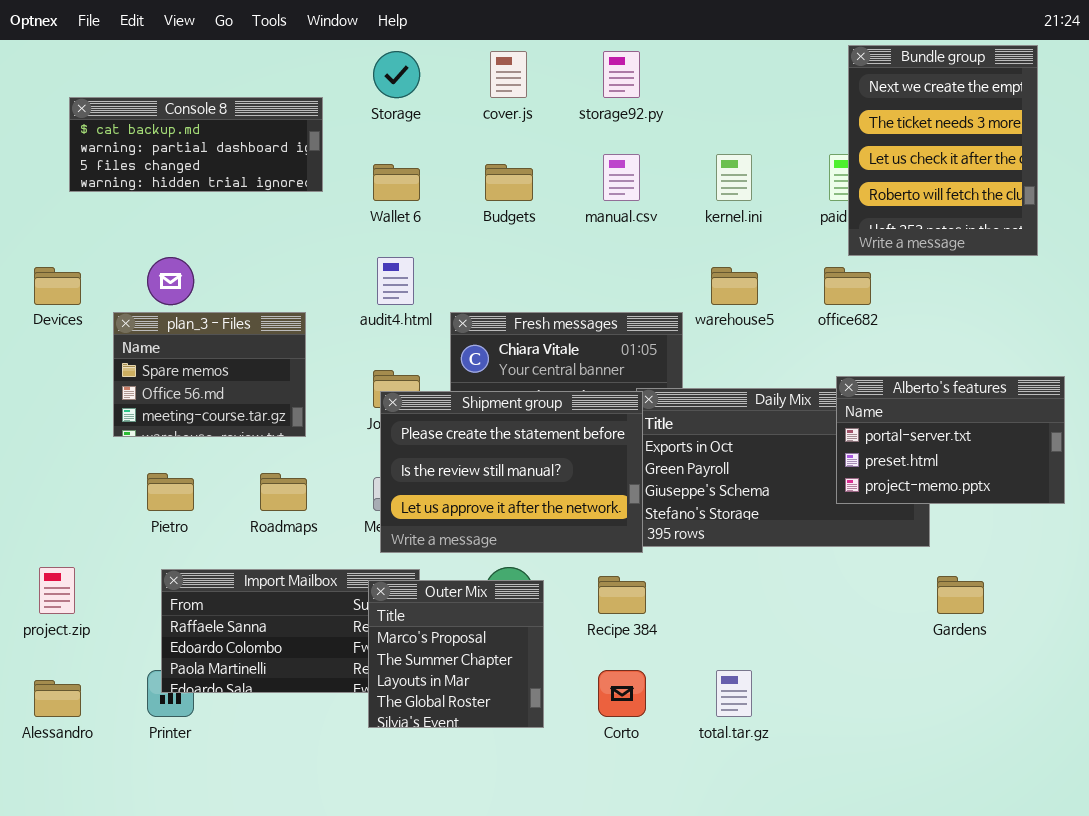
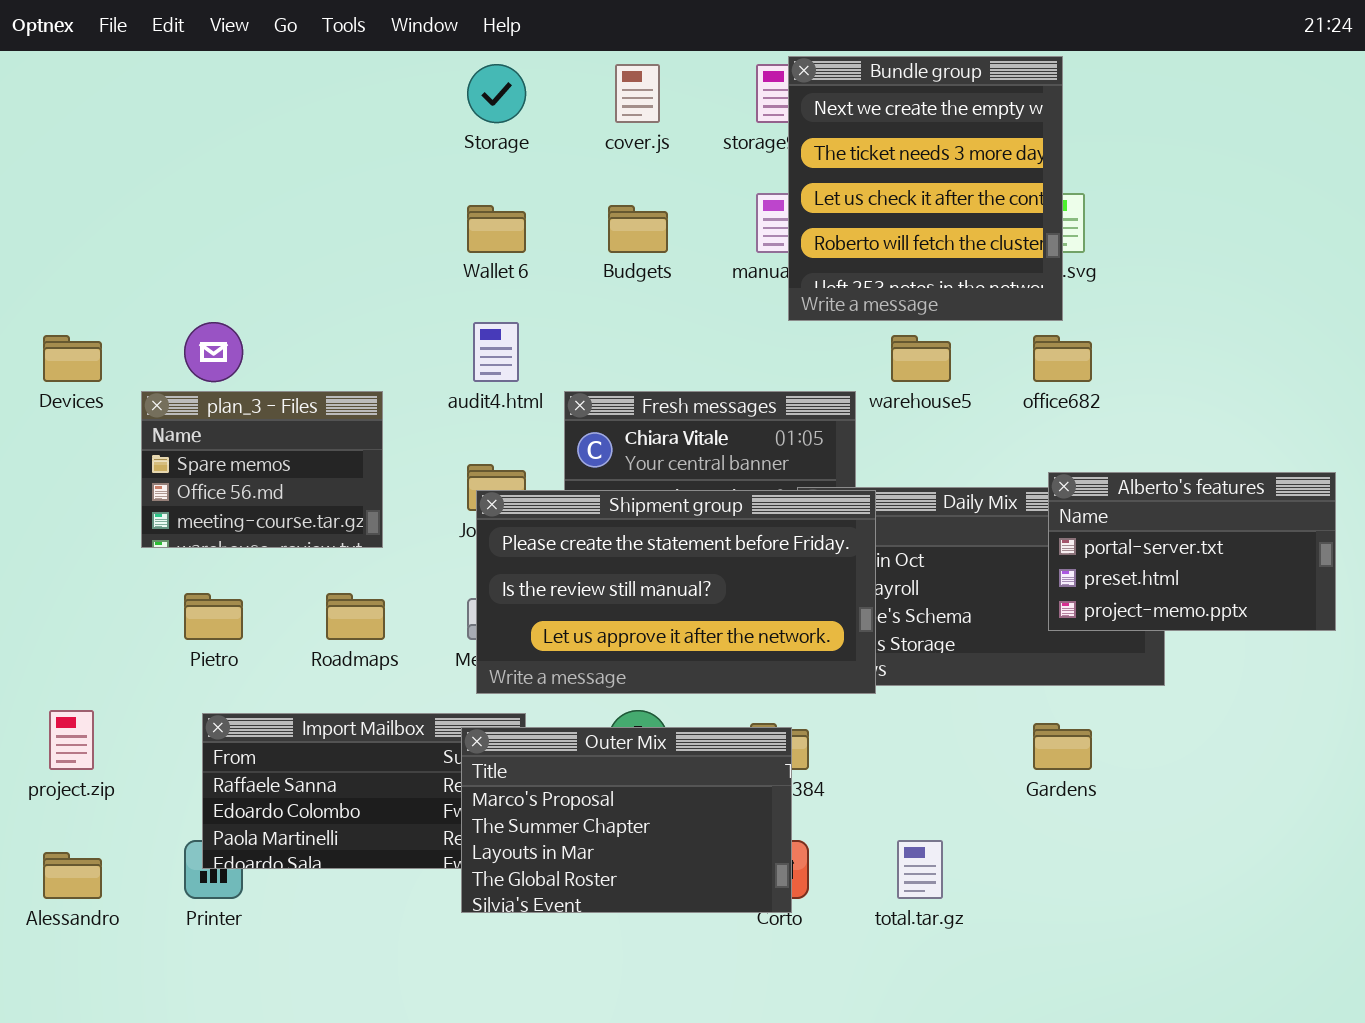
Bundle group: [848,45,1038,256] -> [788,56,1063,321], moved, resized
Console 8: [69,97,323,192] -> none, closed
Shipment group: [380,391,643,553] -> [476,490,876,694], resized
Gardens: [937,576,984,614] -> [1033,723,1092,770], moved
Outer Mix: [368,580,544,728] -> [461,727,792,913], resized

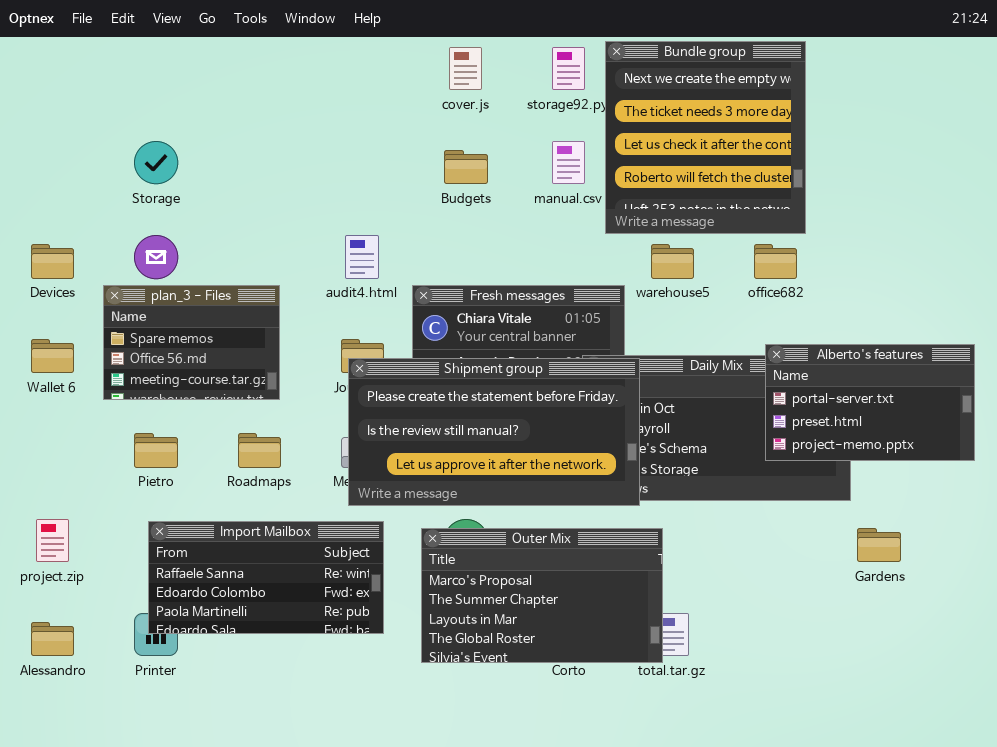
Bundle group: [788,56,1063,321] -> [605,41,806,234], moved
Storage: [467,64,526,123] -> [134,141,178,184], moved
Wallet 6: [467,205,526,253] -> [31,339,74,373], moved
Gardens: [1033,723,1092,770] -> [857,528,901,562], moved
Outer Mix: [461,727,792,913] -> [421,528,663,663], moved

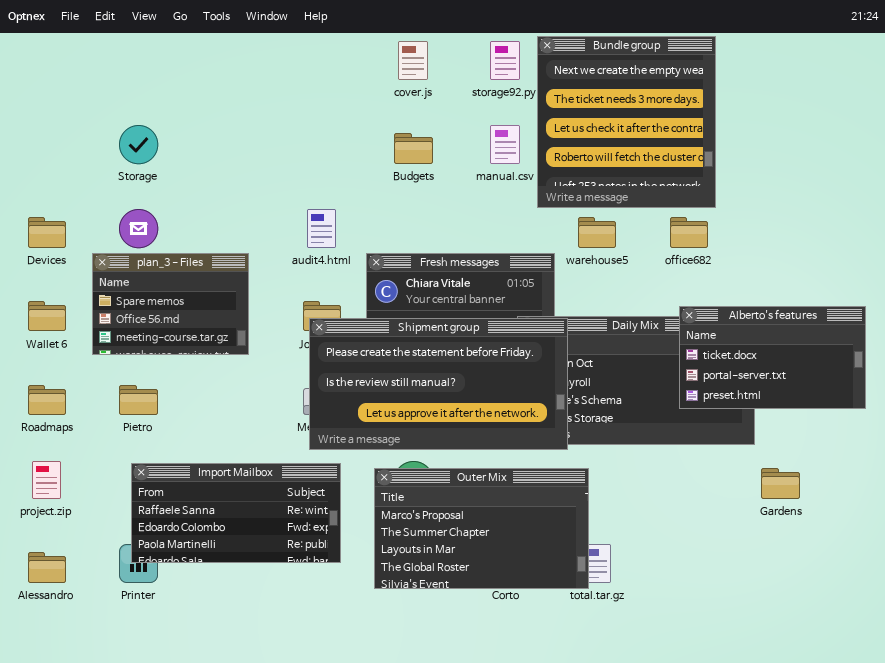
Alberto's features: [765,344,975,461] -> [679,306,866,409], scrolled up 1 row
Roadmaps: [238,433,281,468] -> [28,385,66,415], moved

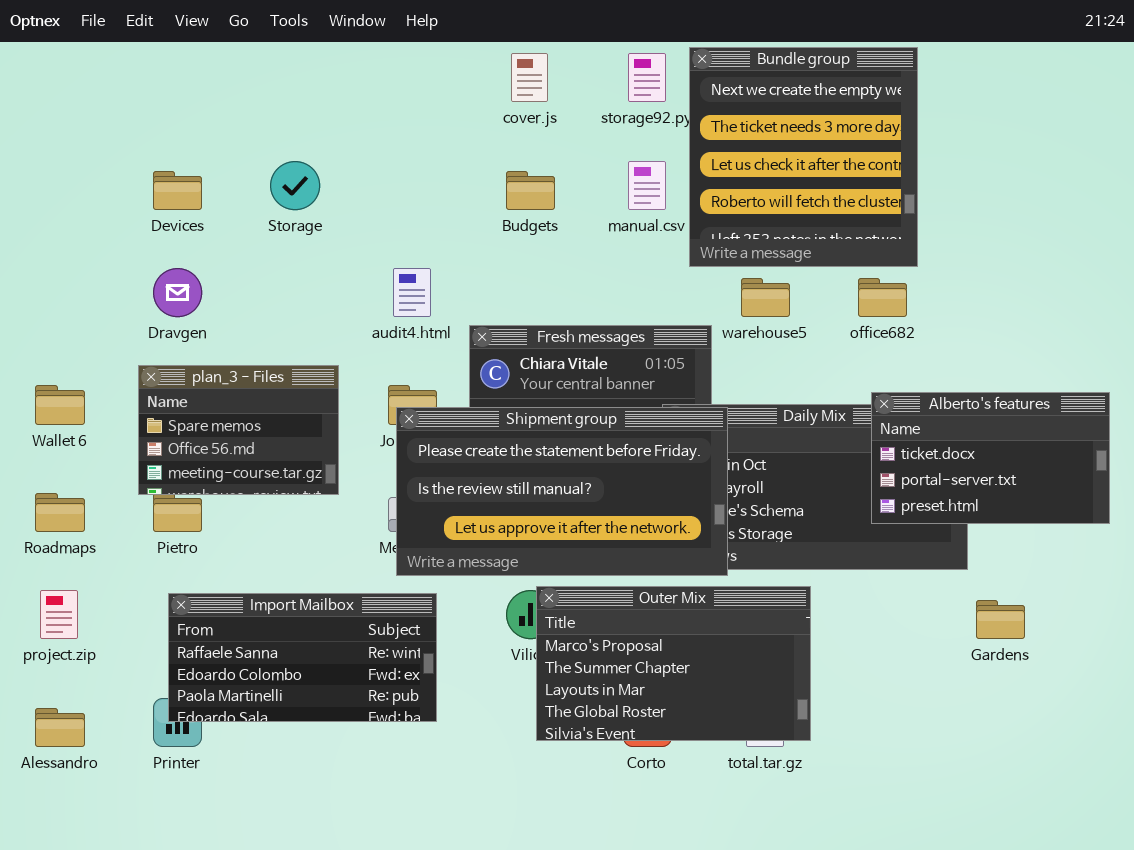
Storage: [119,125,158,164] -> [270,161,320,210], moved
Devices: [28,217,66,248] -> [153,171,202,210], moved
plan_3 - Files: [92,253,249,355] -> [138,365,339,495], moved
Outer Mix: [374,468,589,589] -> [536,586,811,741], moved

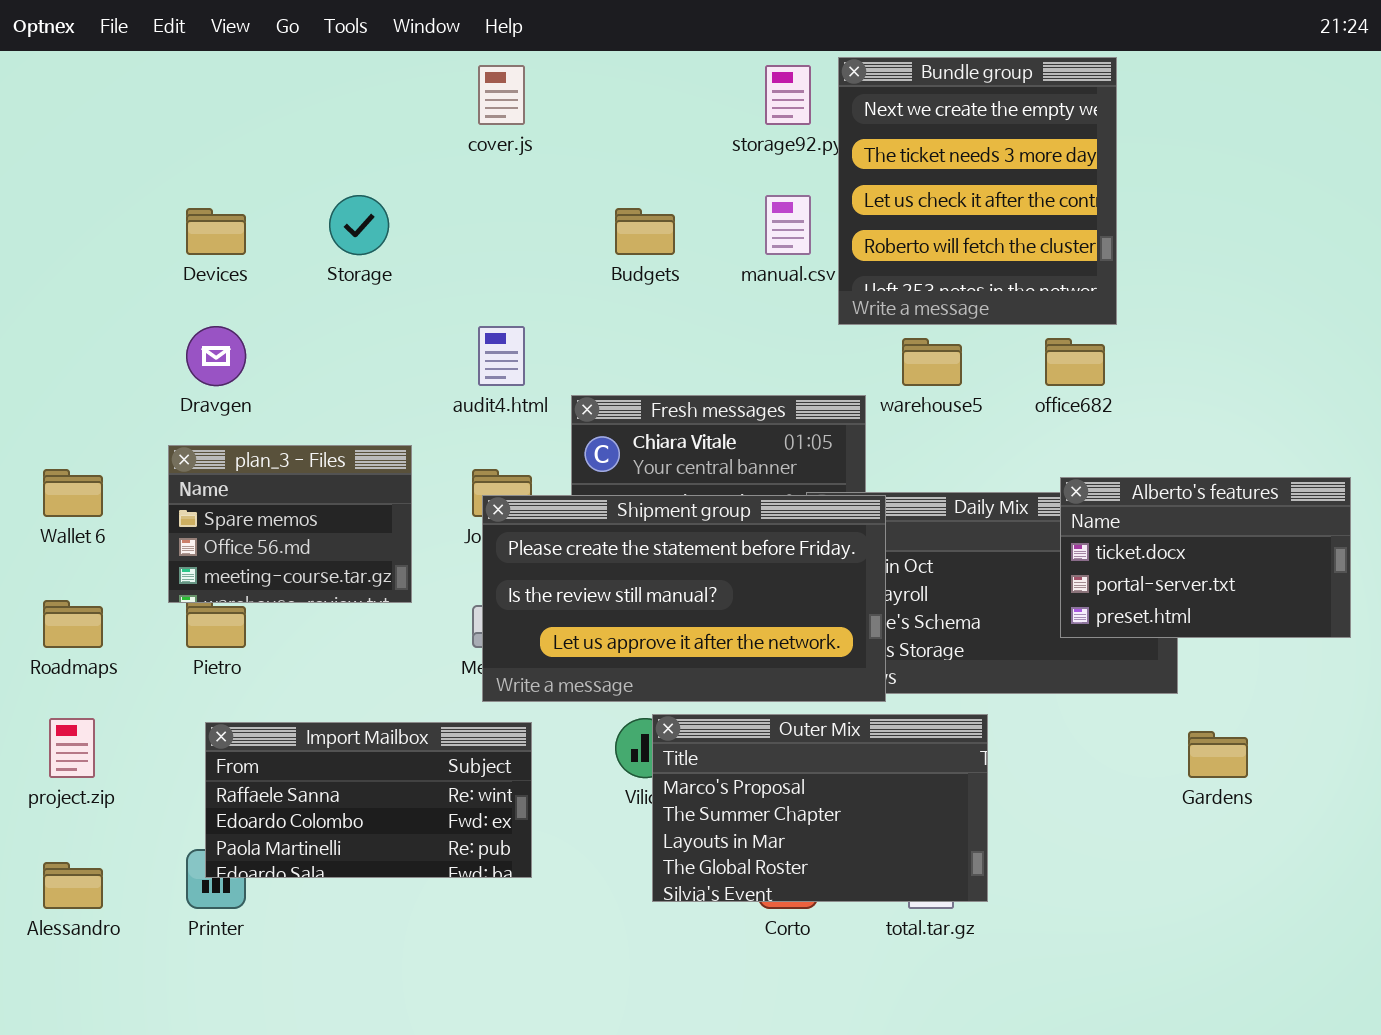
cover.js: [511,53,548,102] -> [478,65,525,125], moved

